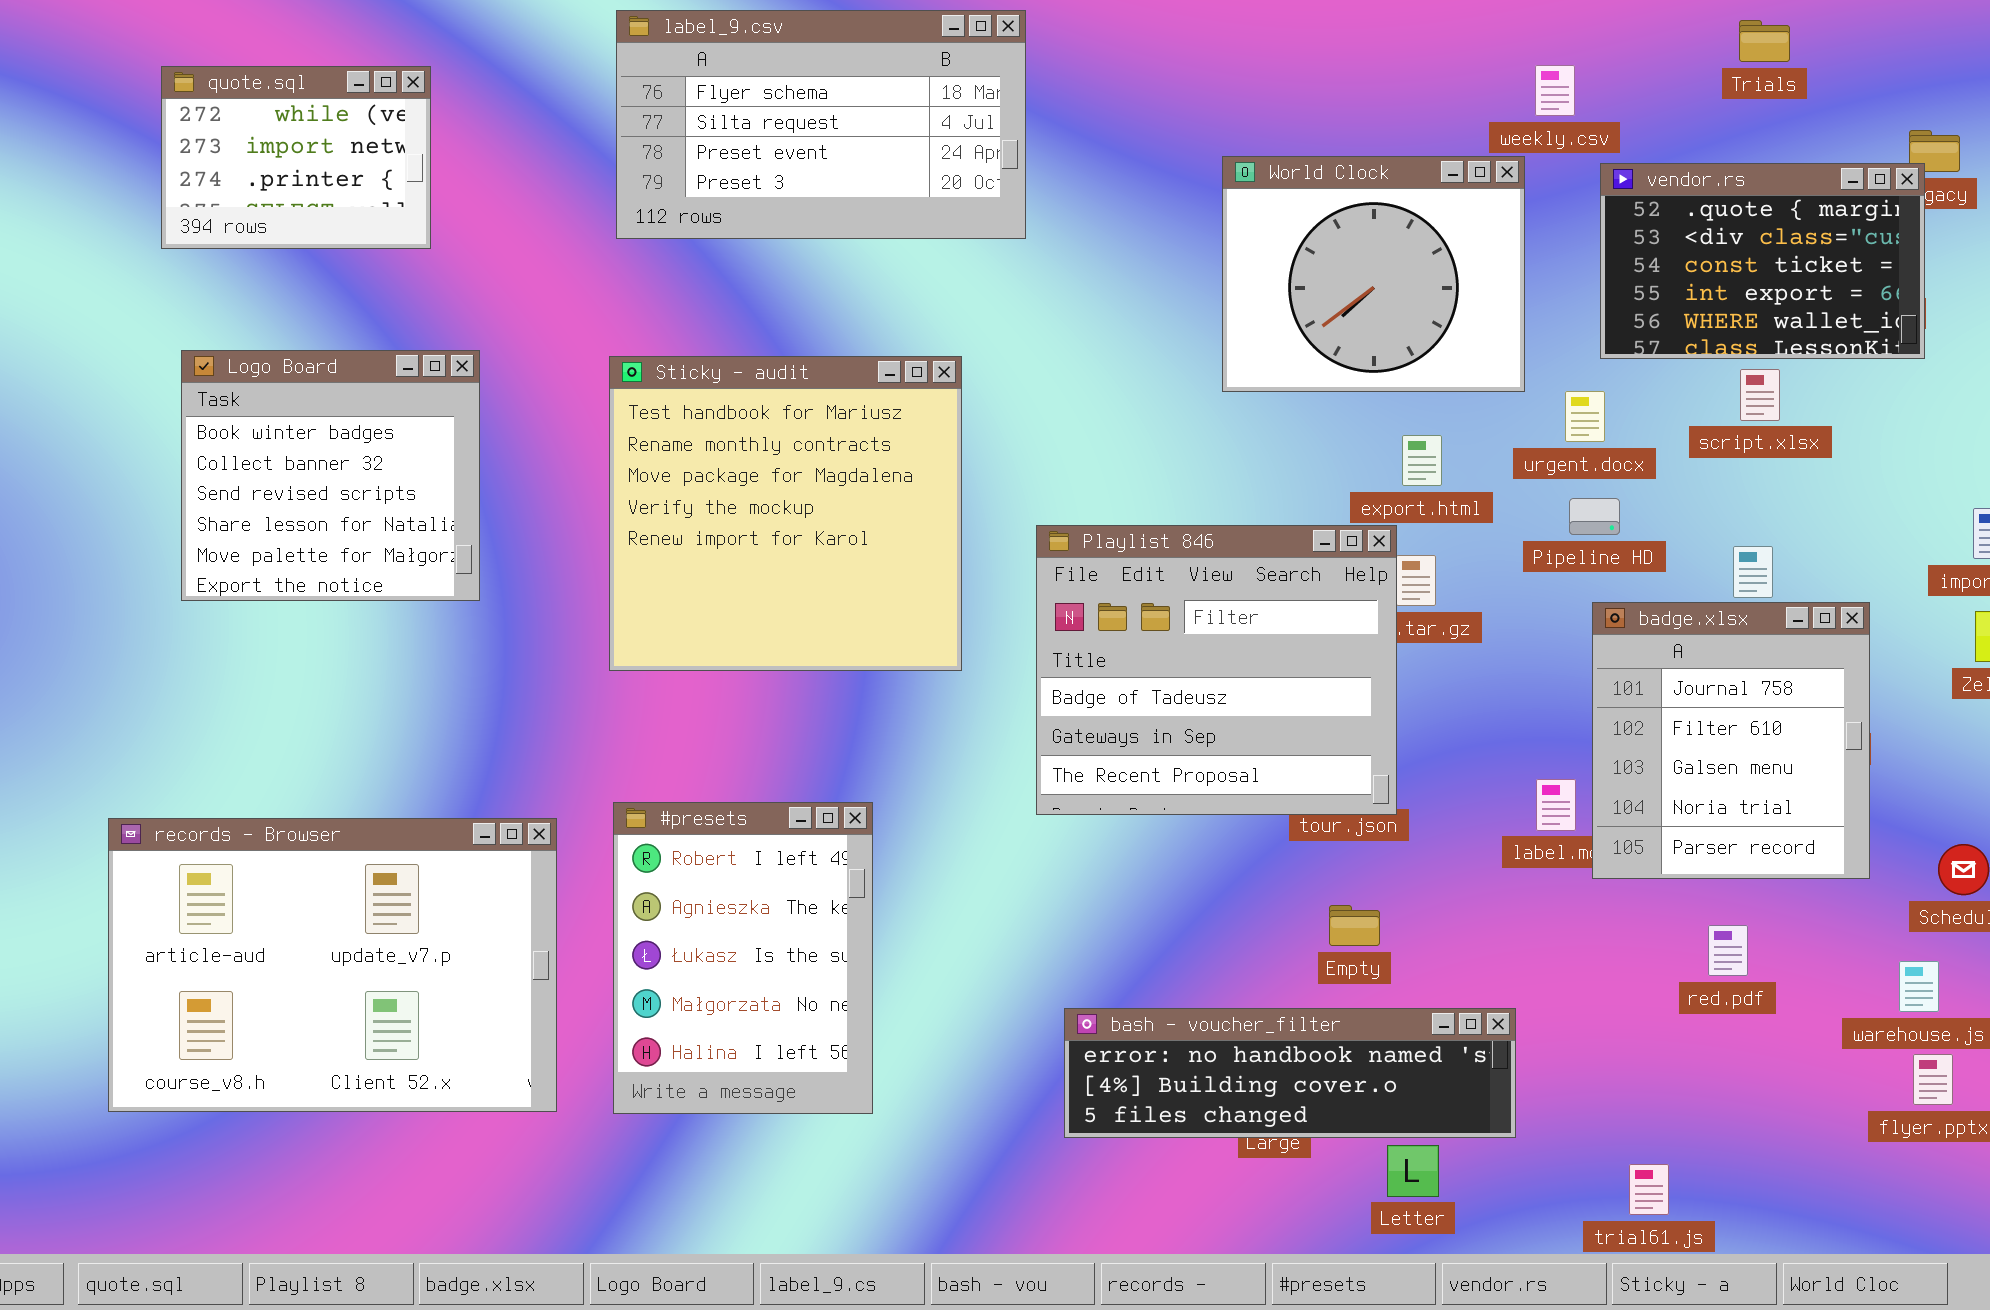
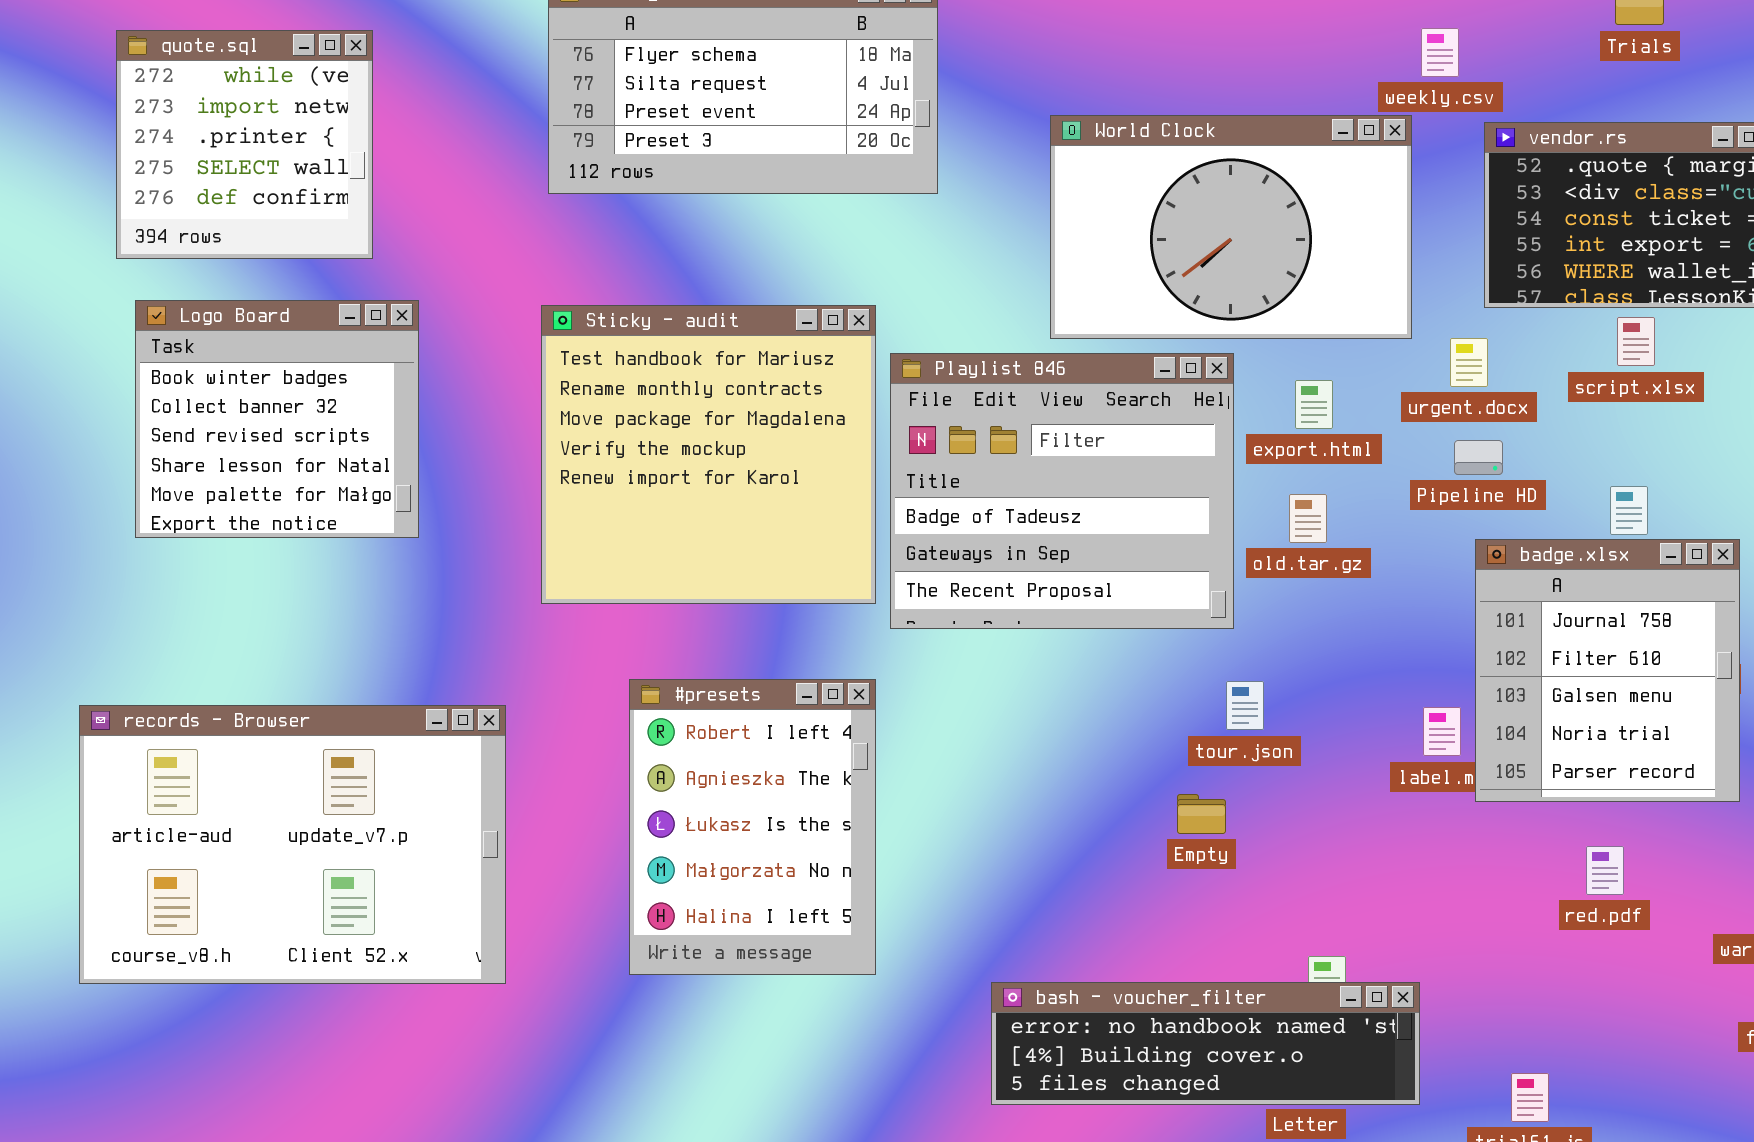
quote.sql: [161,66,431,249] -> [116,30,373,259], resized
World Clock: [1222,156,1525,392] -> [1050,115,1412,339], resized
Playlist 846: [1036,525,1397,815] -> [890,353,1234,629], moved
#presets: [613,802,873,1114] -> [629,679,876,975], moved
records - Browser: [108,818,557,1112] -> [79,705,506,984], moved
Empty: [1329,905,1380,946] -> [1177,794,1226,834], moved
bash - voucher_filter: [1064,1008,1516,1138] -> [991,982,1420,1105], moved

